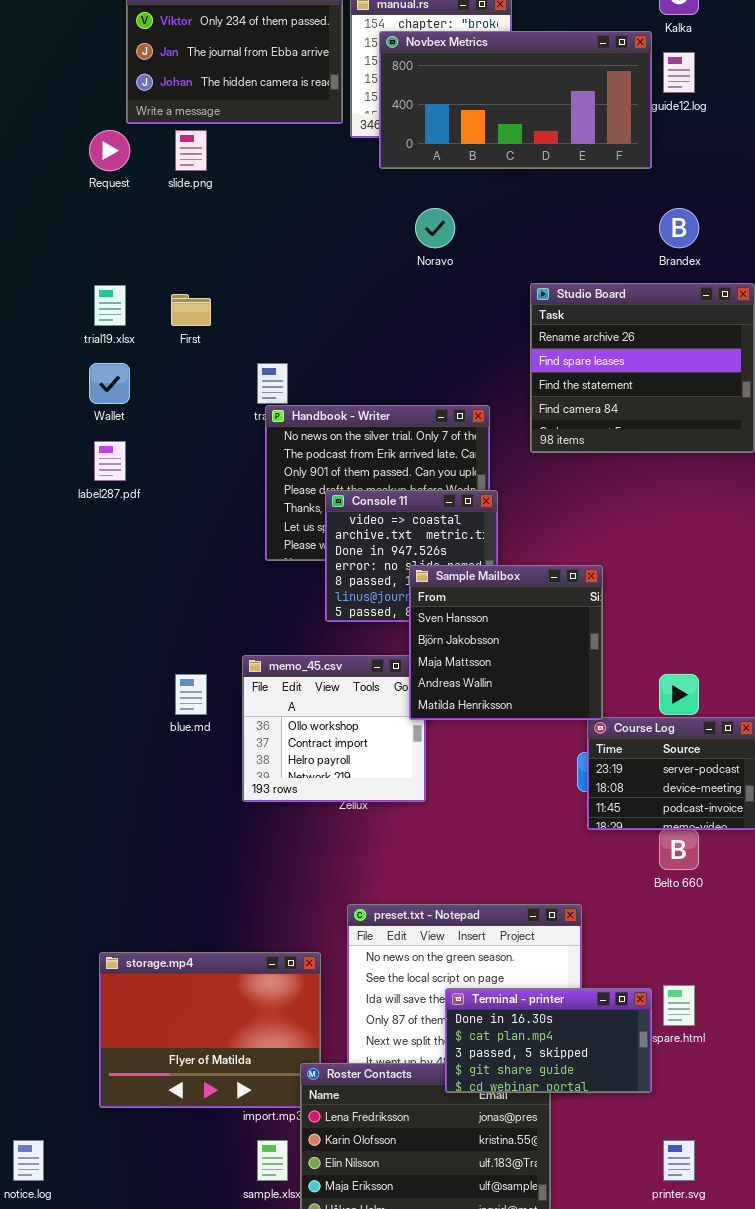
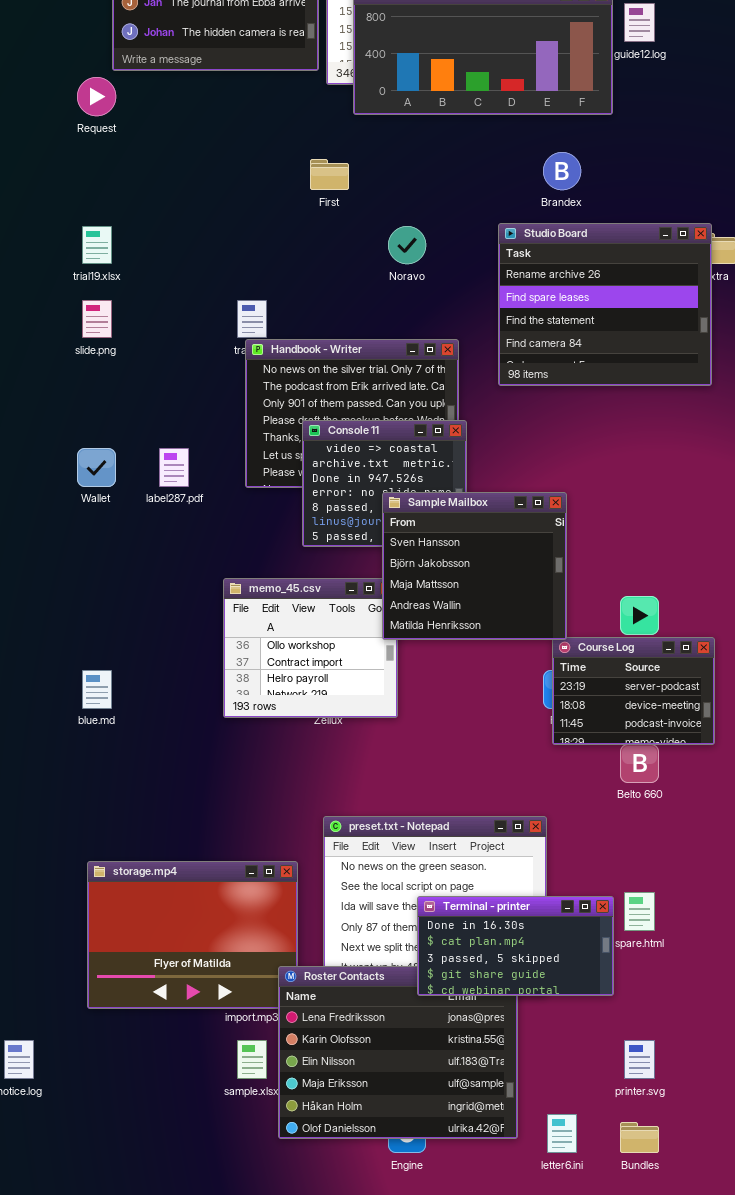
slide.png: [175,130,207,171] -> [82,300,112,338], moved
Noravo: [415,208,455,248] -> [388,226,426,264], moved
Brandex: [659,208,699,248] -> [543,152,581,190], moved
First: [171,294,211,326] -> [310,159,349,190], moved
Wallet: [89,363,130,404] -> [77,448,116,487], moved
label287.pdf: [94,441,126,481] -> [159,448,189,487], moved
blue.md: [175,674,207,715] -> [82,670,112,709], moved

